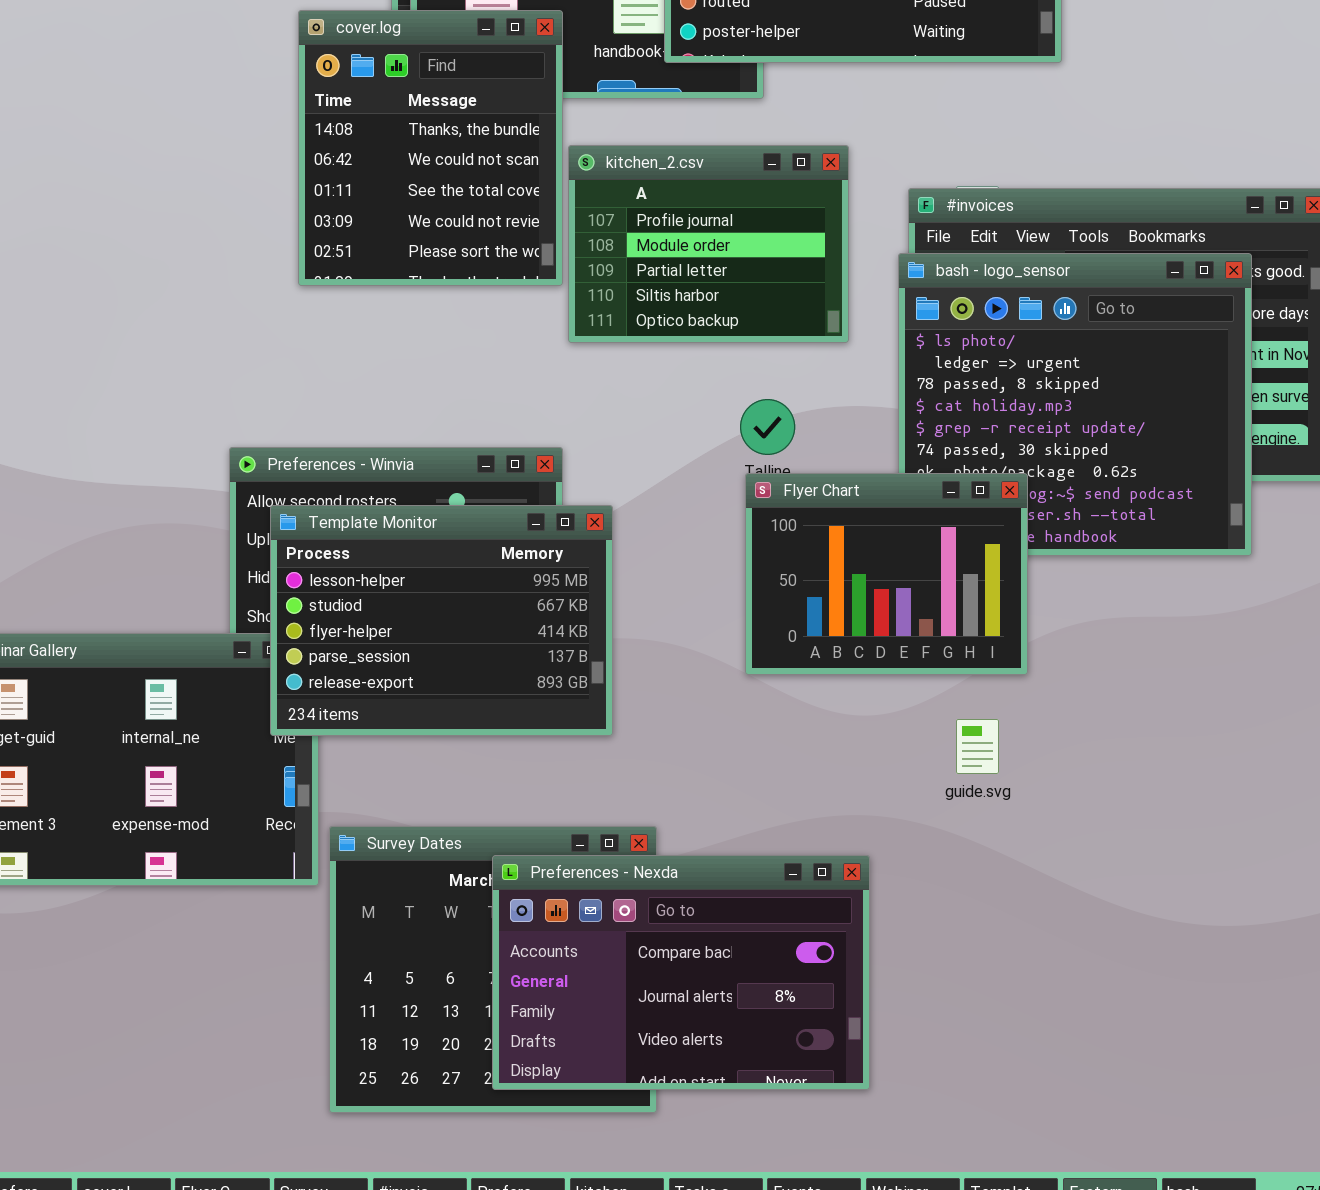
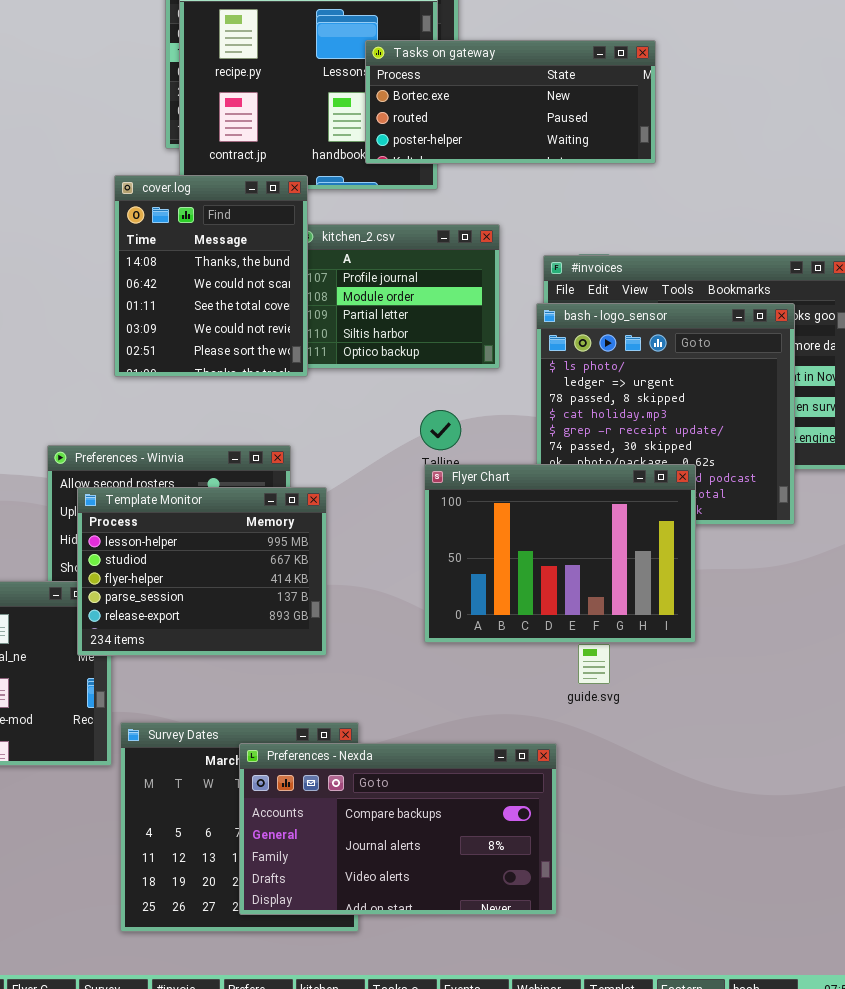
cover.log: [298,10,563,286] -> [114,175,308,377], moved
Flyer Chart: [745,473,1028,675] -> [424,464,696,643], resized
Preferences - Nexda: [492,855,870,1090] -> [239,743,557,915], resized

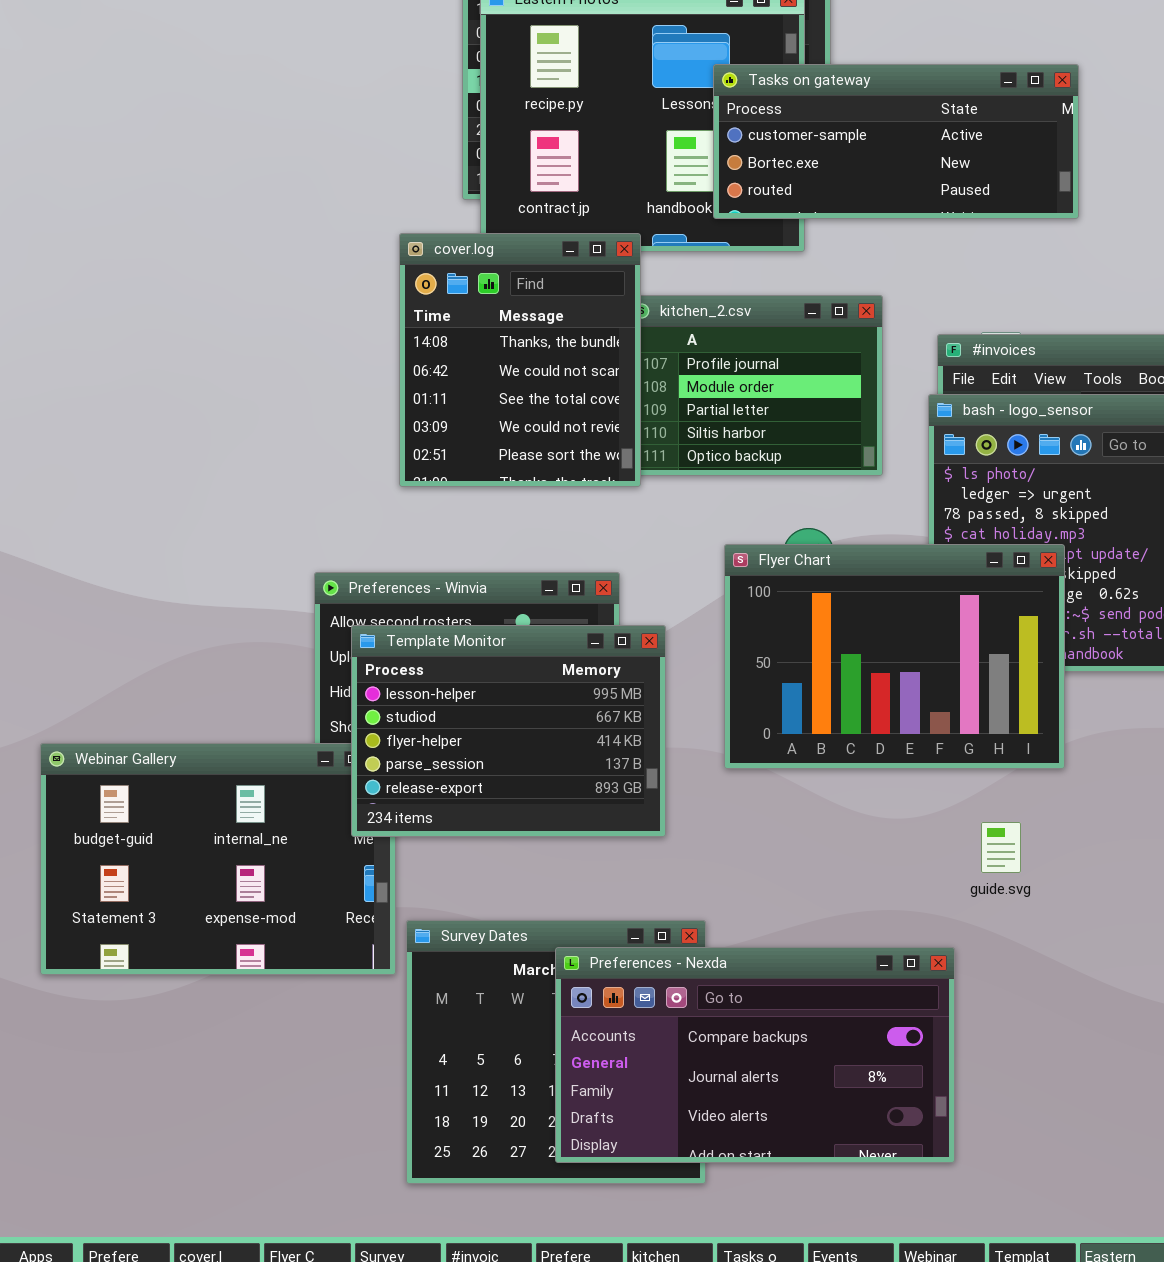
Tasks on gateway: [365,40,656,164] -> [713,64,1079,219], scrolled up 1 row
Flyer Chart: [424,464,696,643] -> [724,544,1065,769], moved

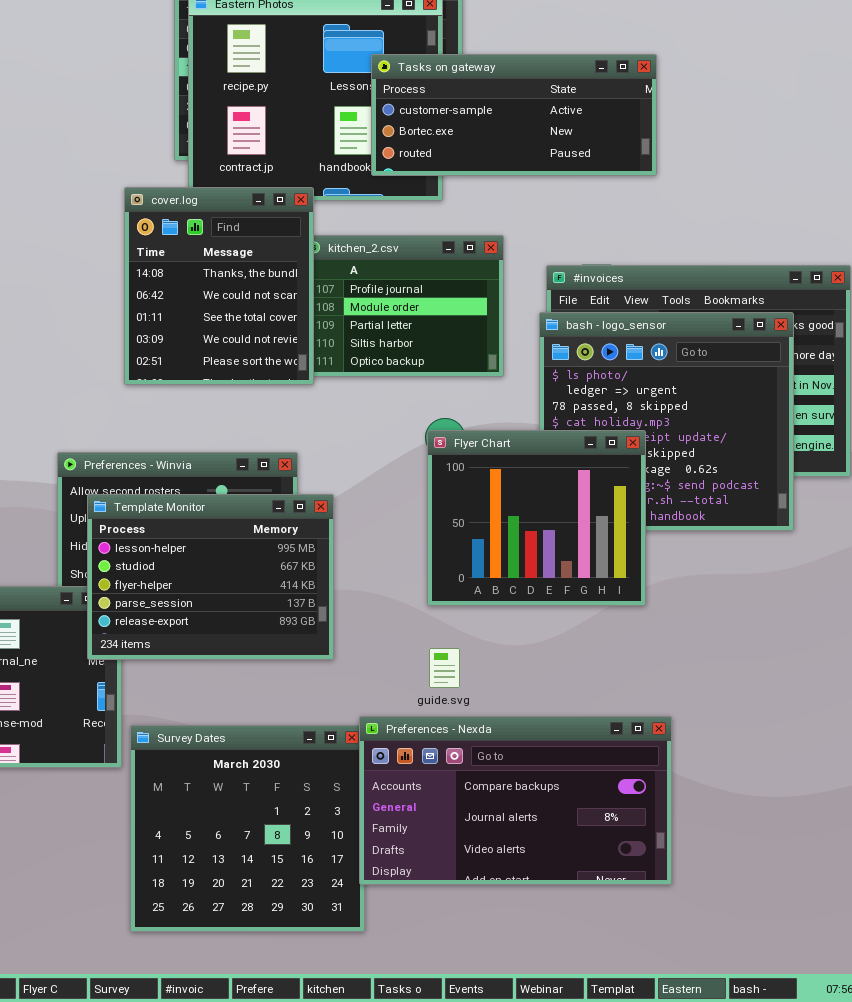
Flyer Chart: [724,544,1065,769] -> [427,430,646,606], resized
guide.svg: [981,822,1021,873] -> [429,648,460,688], moved
Preferences - Nexda: [555,947,955,1163] -> [359,716,672,885], moved

